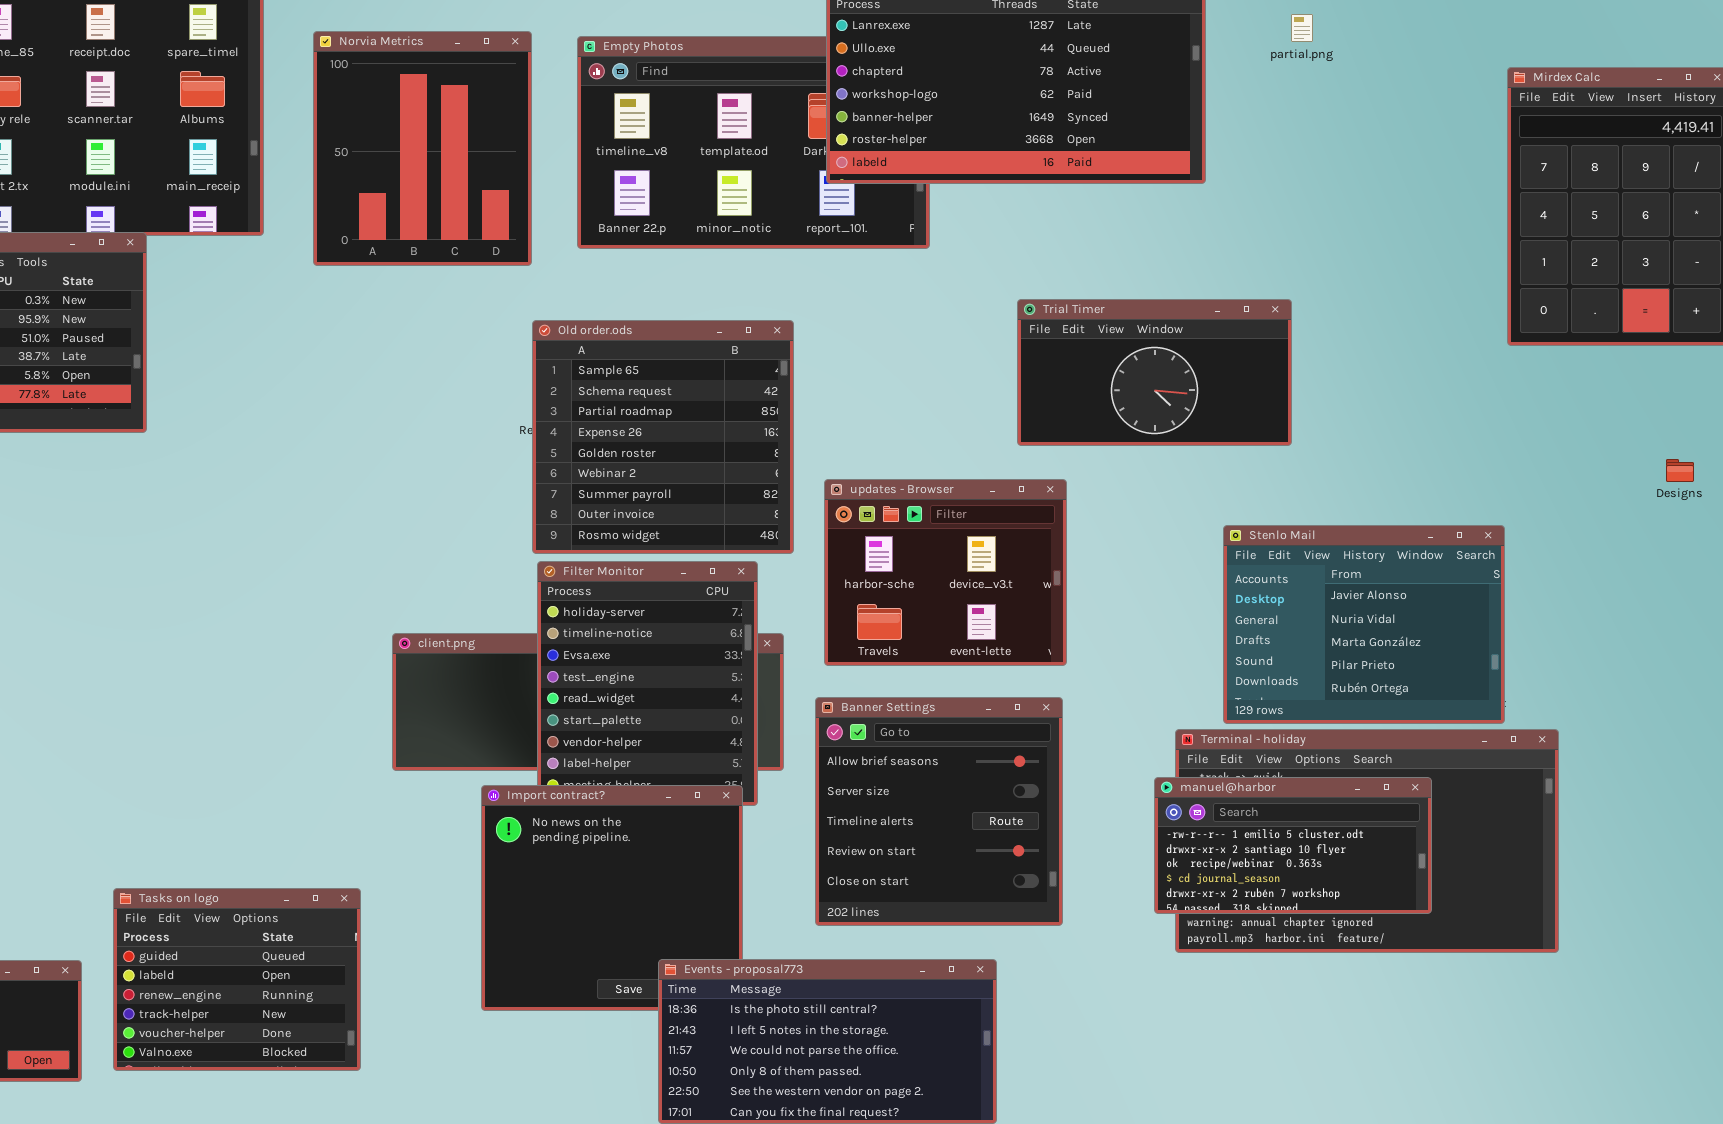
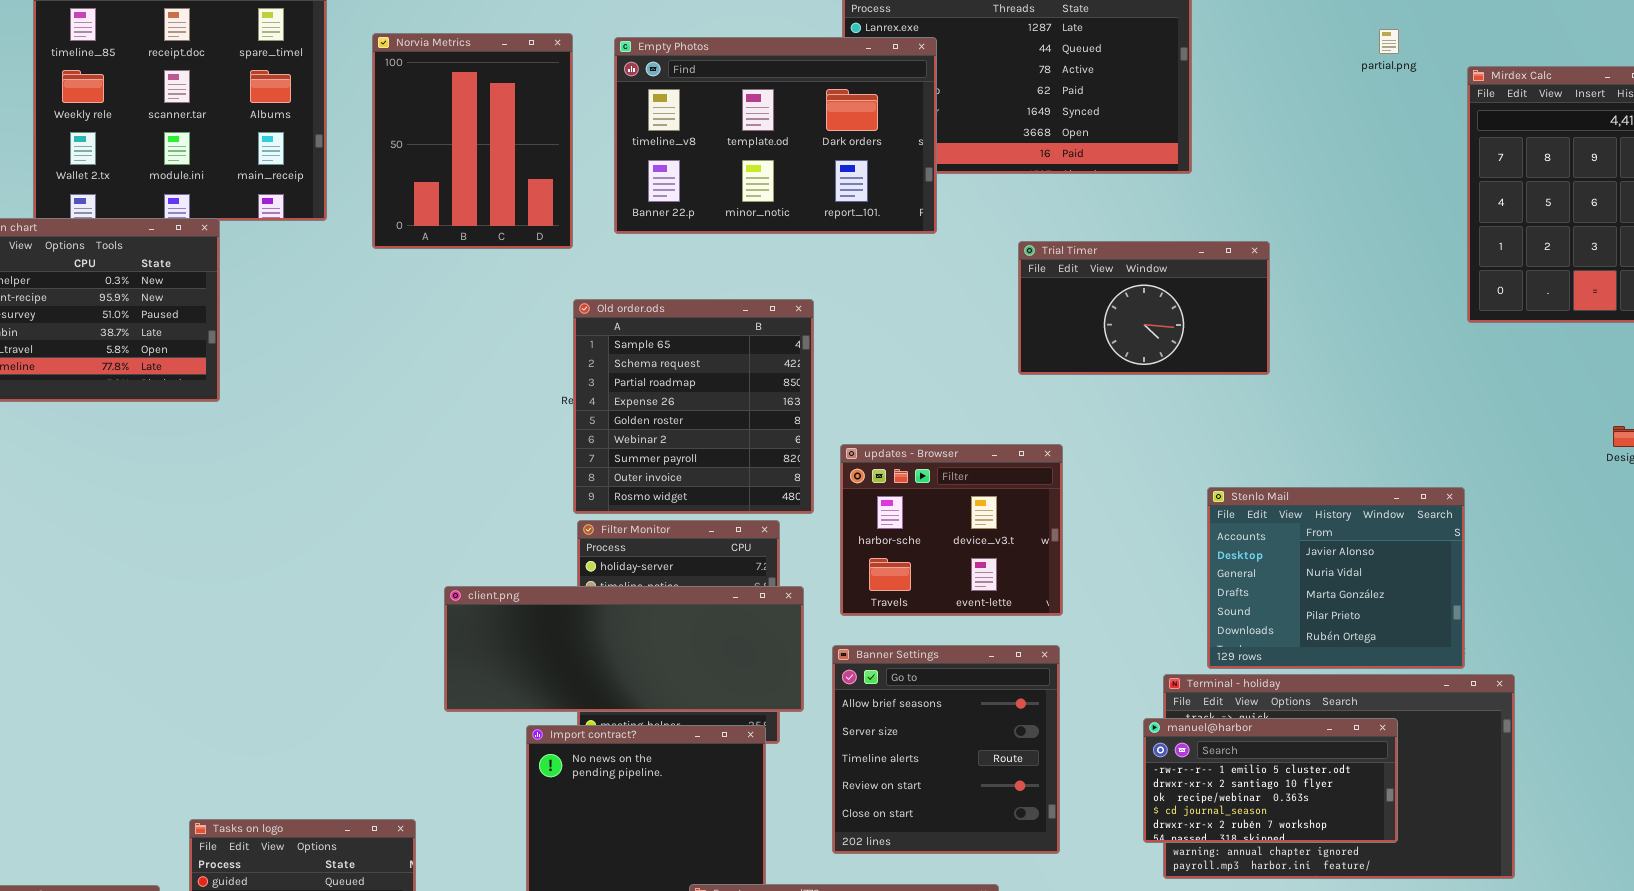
partial.png: [1291,14,1313,42] -> [1379,29,1399,54], moved
Empty Photos: [577,36,930,249] -> [614,37,937,234], raised
Trial Timer: [1017,299,1292,446] -> [1018,241,1270,375], moved
client.png: [392,633,784,771] -> [444,586,804,712], raised

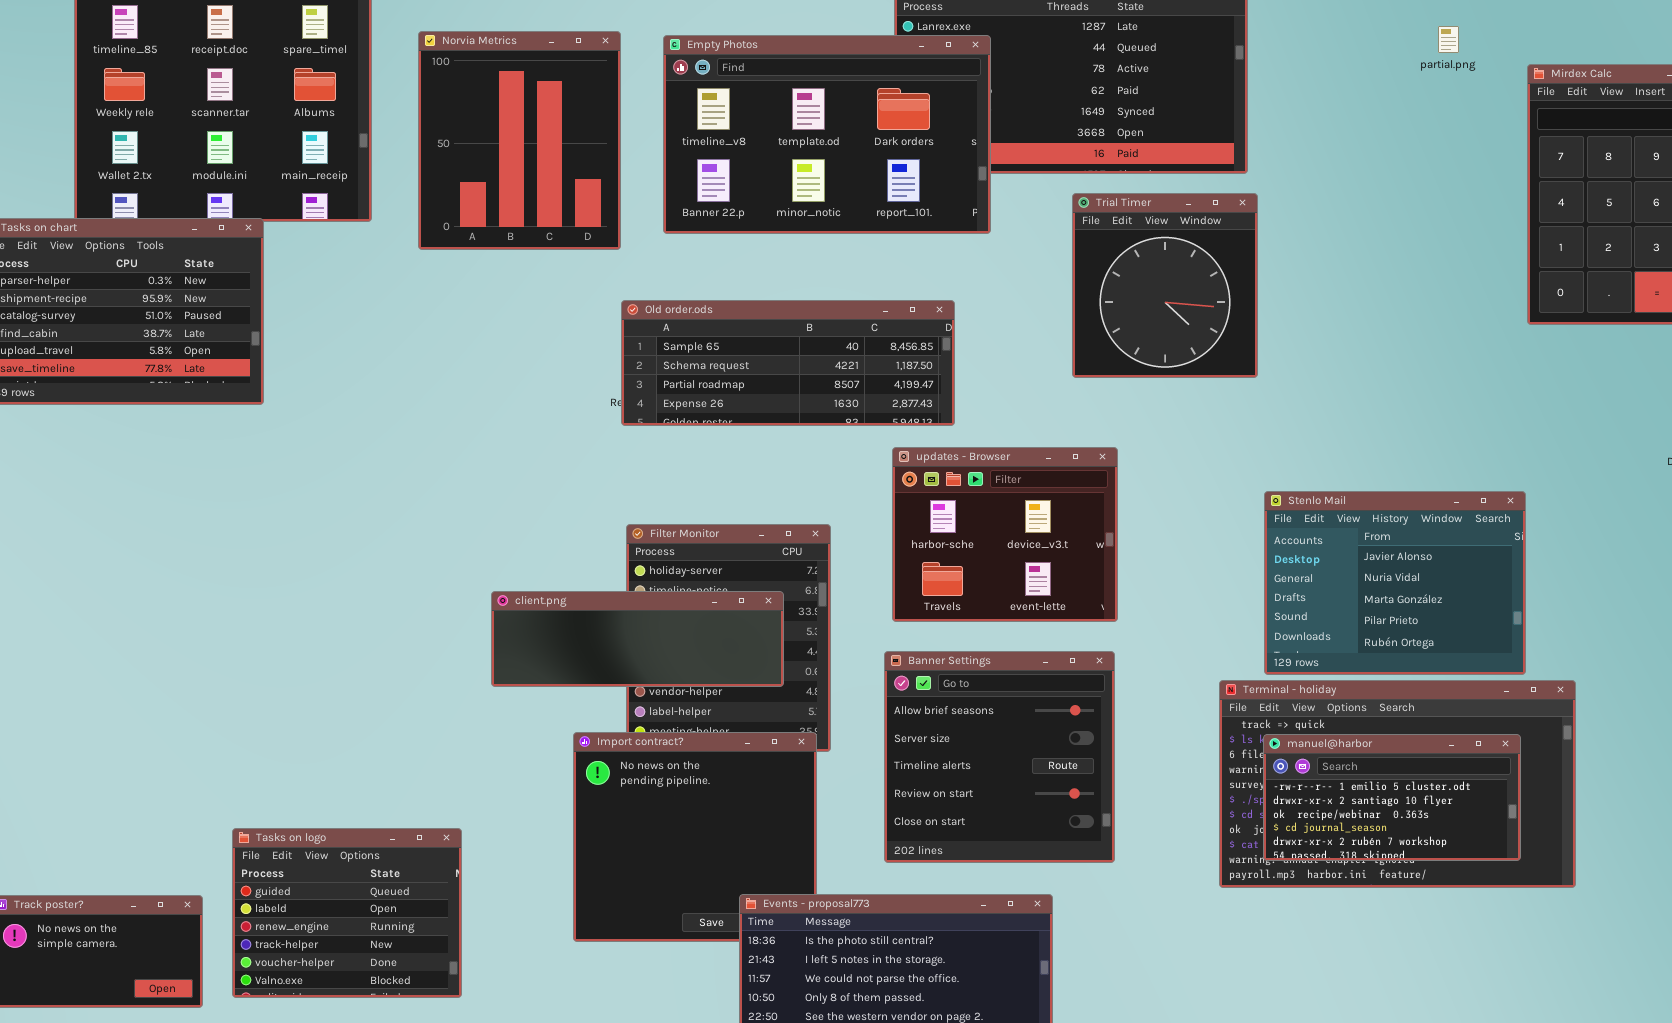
Trial Timer: [1018,241,1270,375] -> [1072,193,1258,378], resized
Old order.ods: [573,299,814,514] -> [621,300,955,426], resized
client.png: [444,586,804,712] -> [491,591,784,687], resized
manuel@harbor: [1143,718,1398,843] -> [1263,734,1521,861], moved

